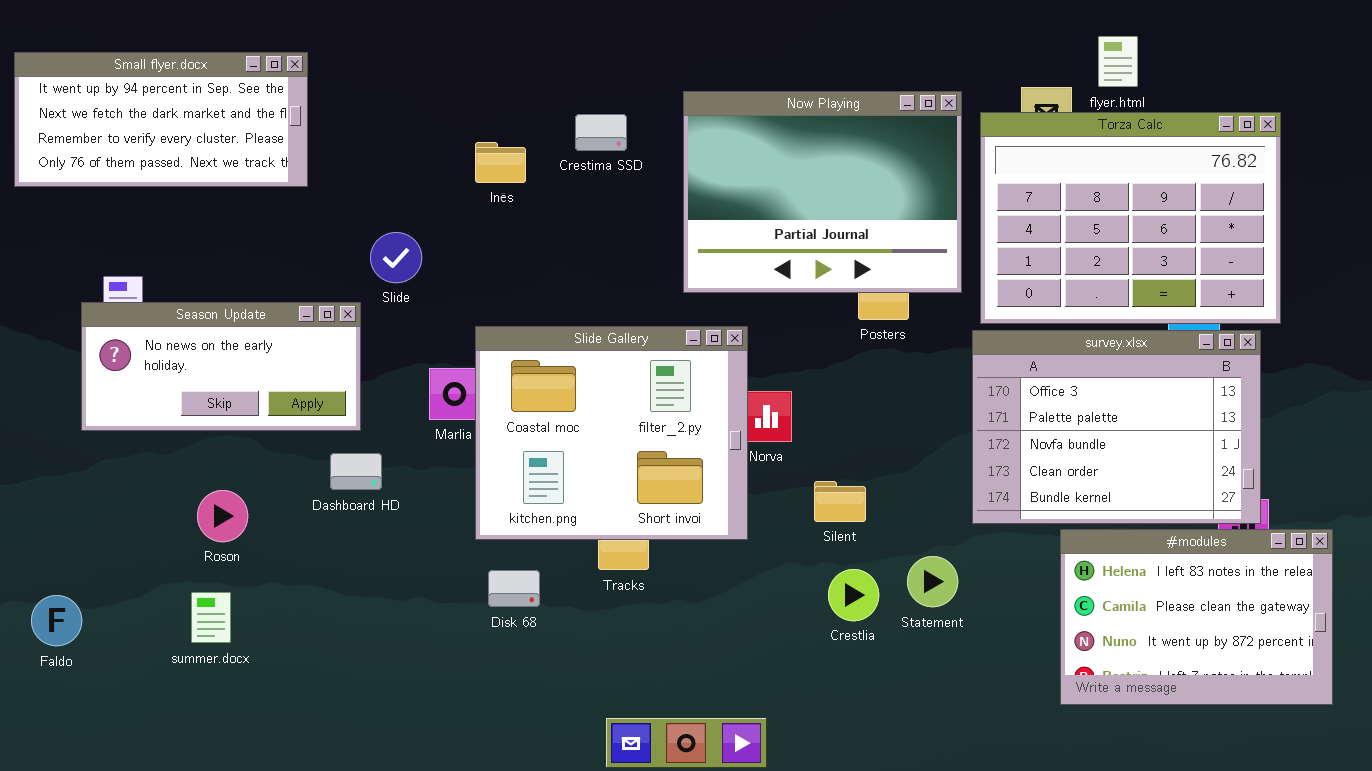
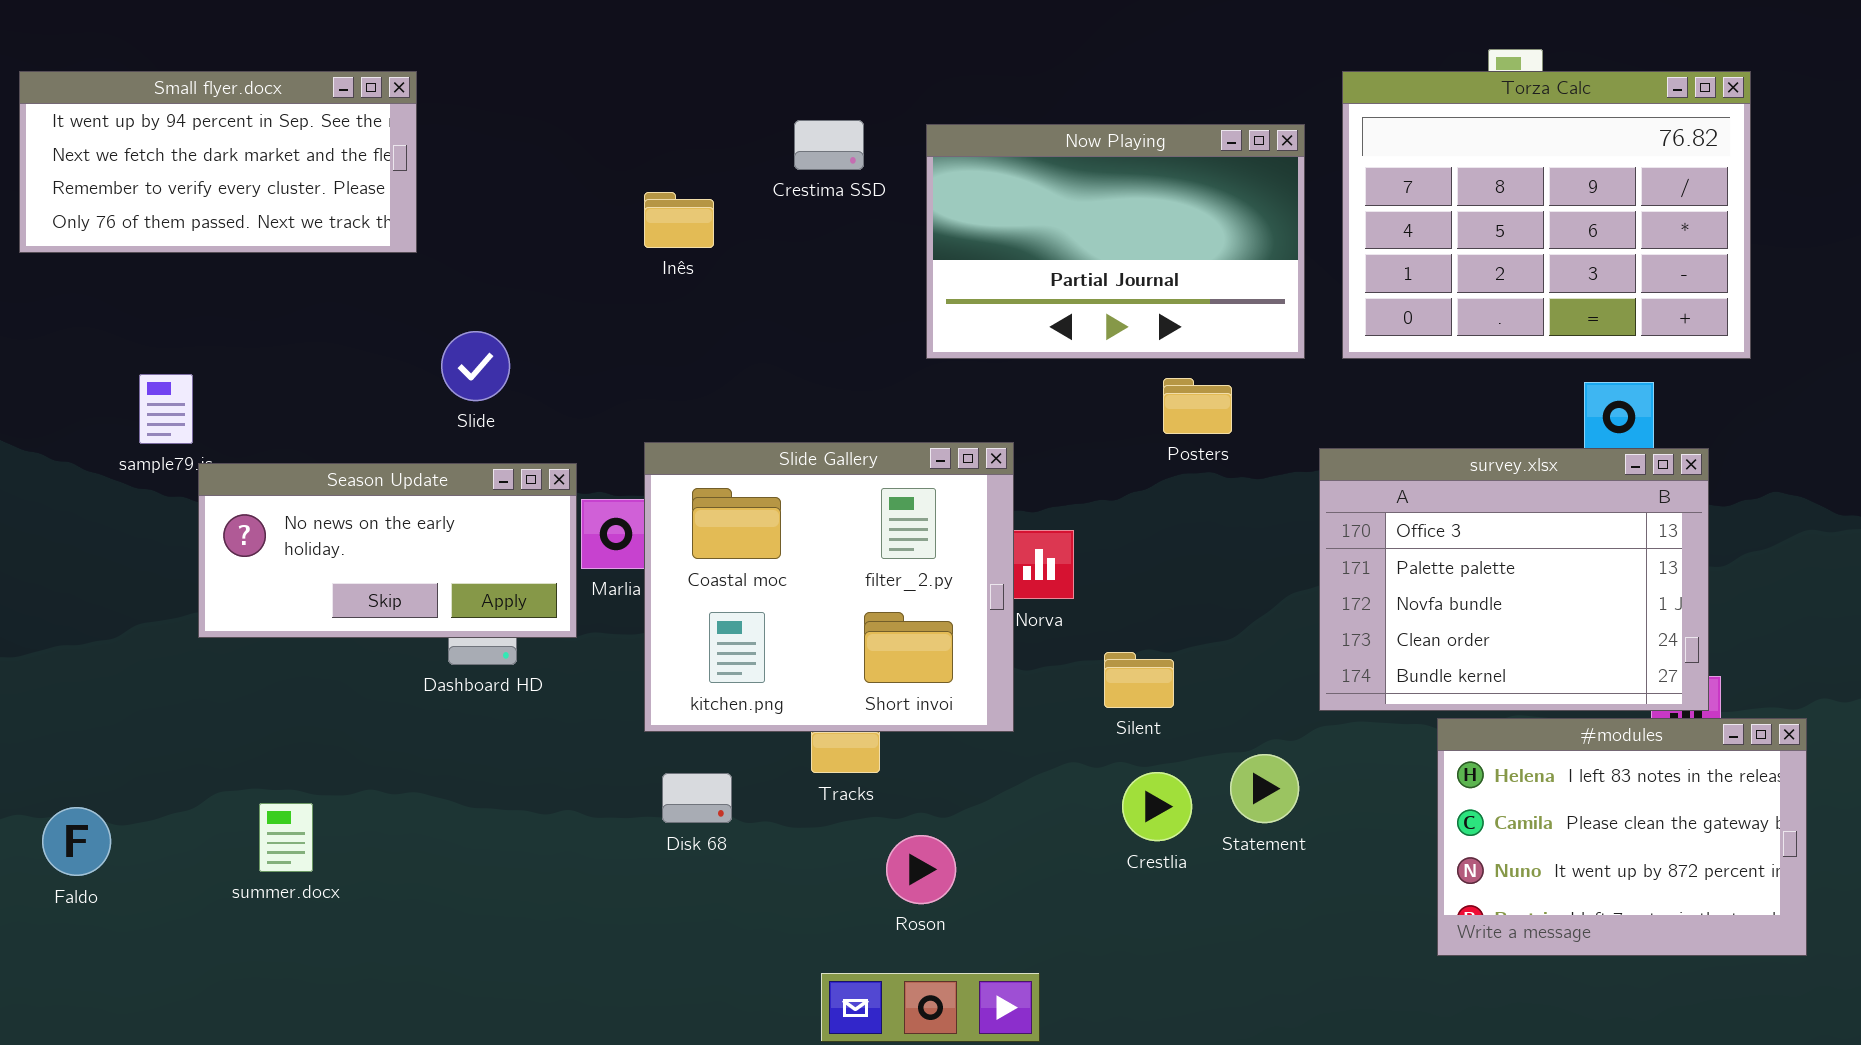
Now Playing: [683,91,962,293] -> [926,124,1305,359], resized
Torza Calc: [980,112,1281,324] -> [1342,71,1751,359], moved
Crestima SSD: [575,114,627,151] -> [794,120,864,170], moved
Slide: [370,232,422,283] -> [441,331,510,401], moved
Season Update: [81,302,361,431] -> [198,463,577,638], moved
Roson: [197,490,248,542] -> [886,835,956,904], moved

